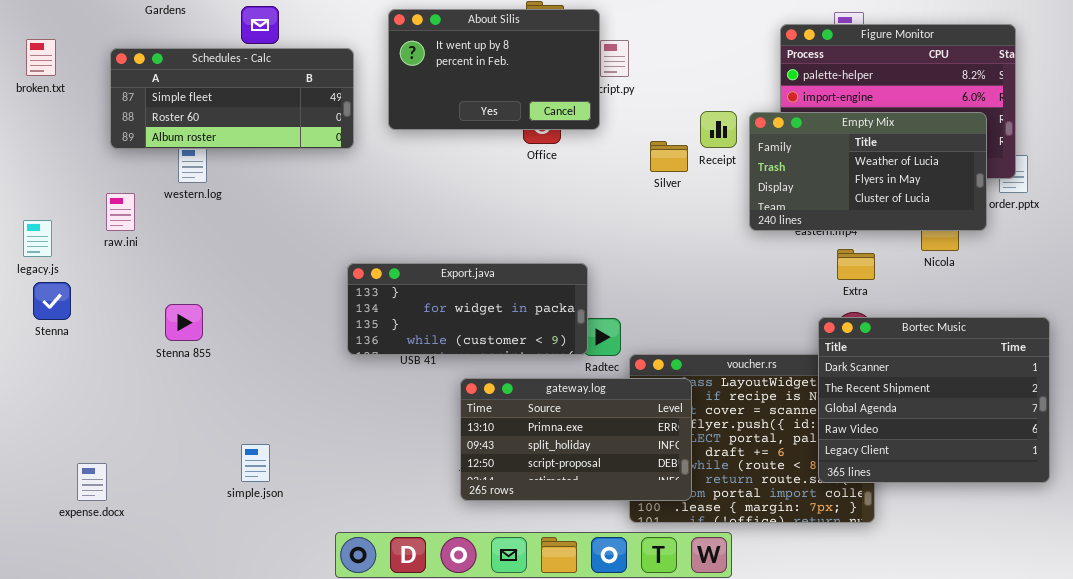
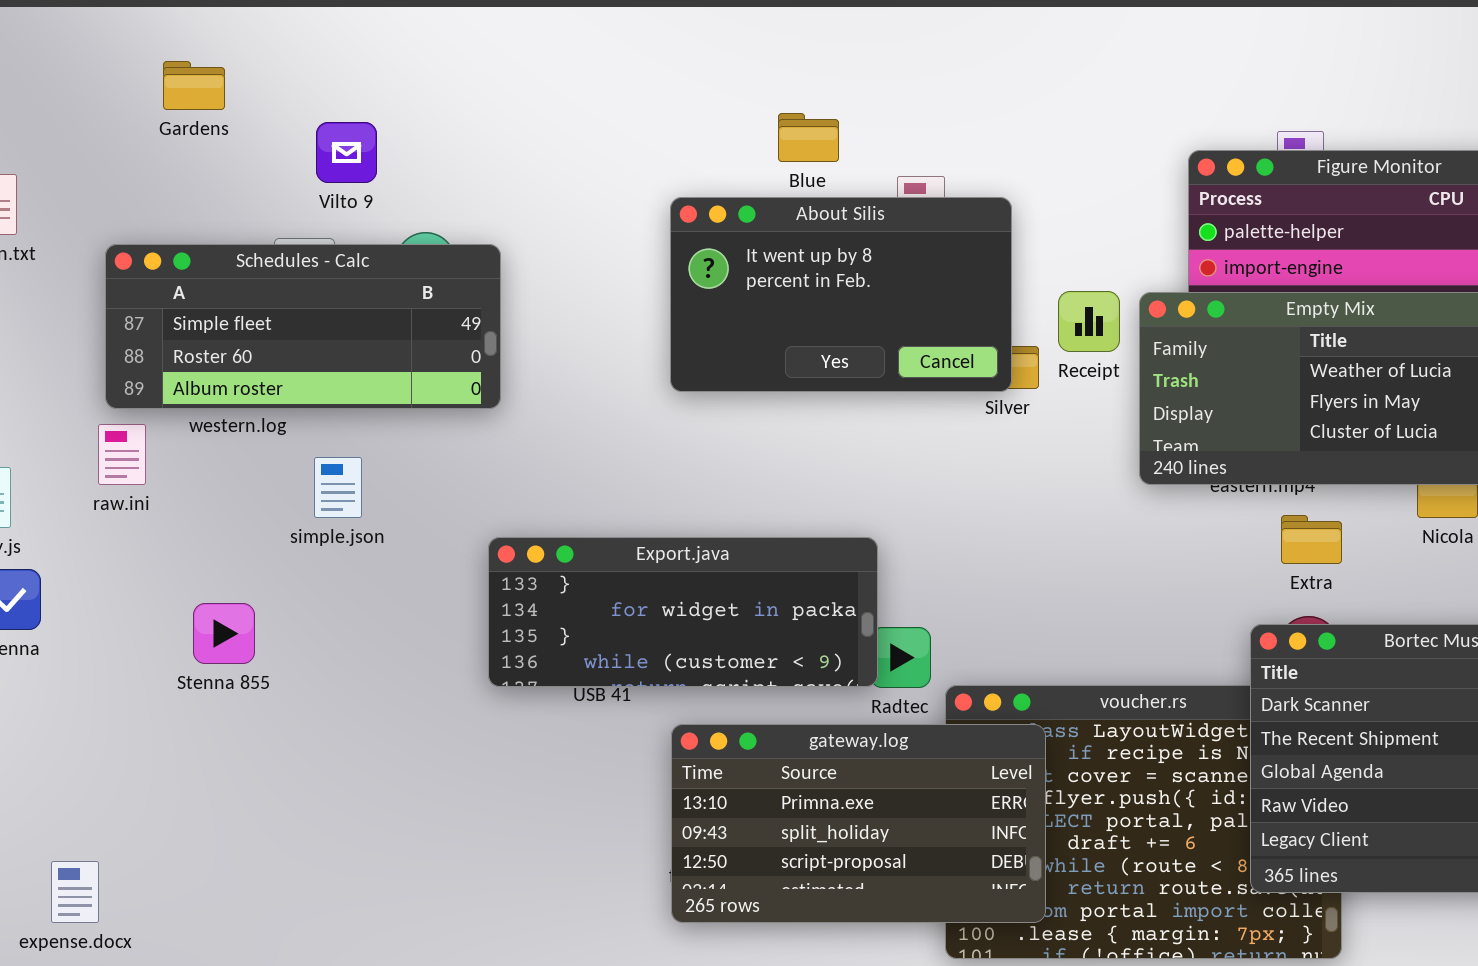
About Silis: [388,9,600,130] -> [670,197,1012,392], moved
Schedules - Calc: [110,48,354,149] -> [105,244,501,409], moved
simple.json: [241,444,270,482] -> [314,457,362,518], moved

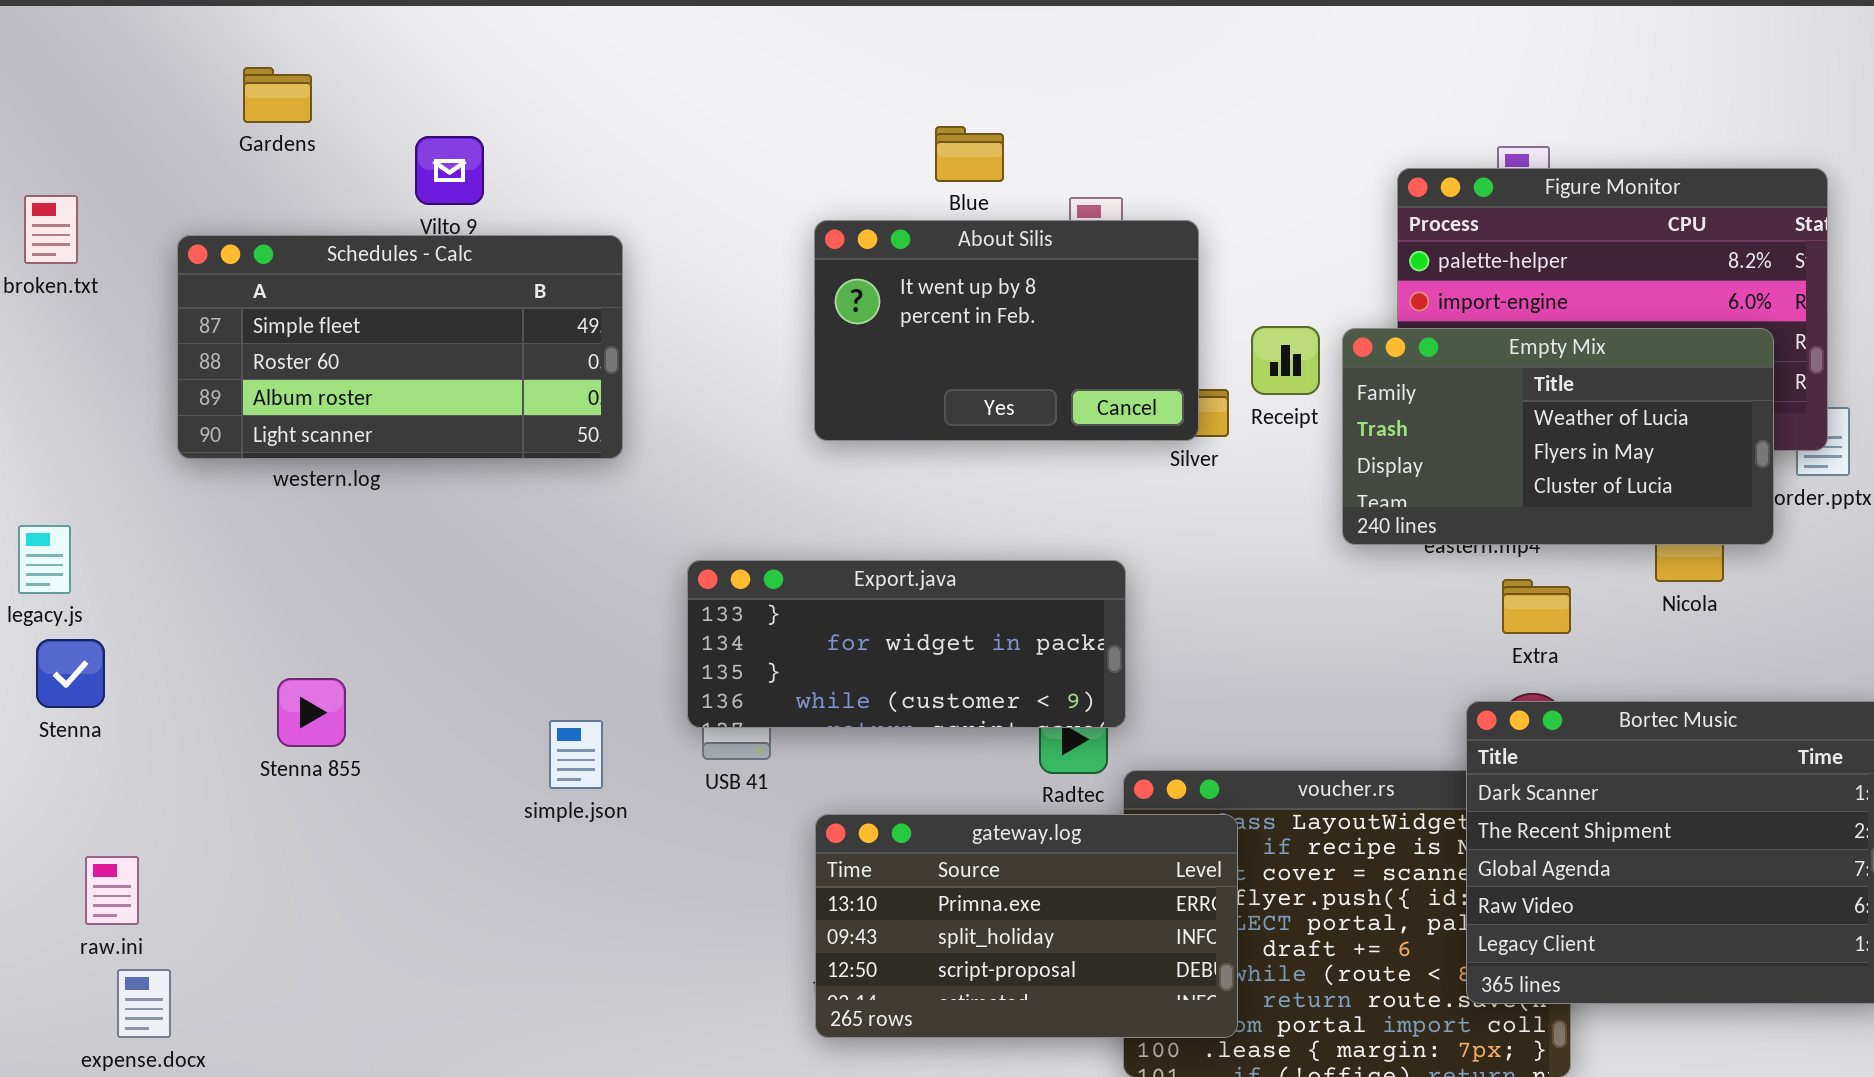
Schedules - Calc: [105,244,501,409] -> [177,235,623,459], resized
raw.ini: [98,424,146,485] -> [85,856,139,925], moved
simple.json: [314,457,362,518] -> [549,720,603,789], moved
Export.java: [488,537,878,687] -> [687,560,1126,728], moved

